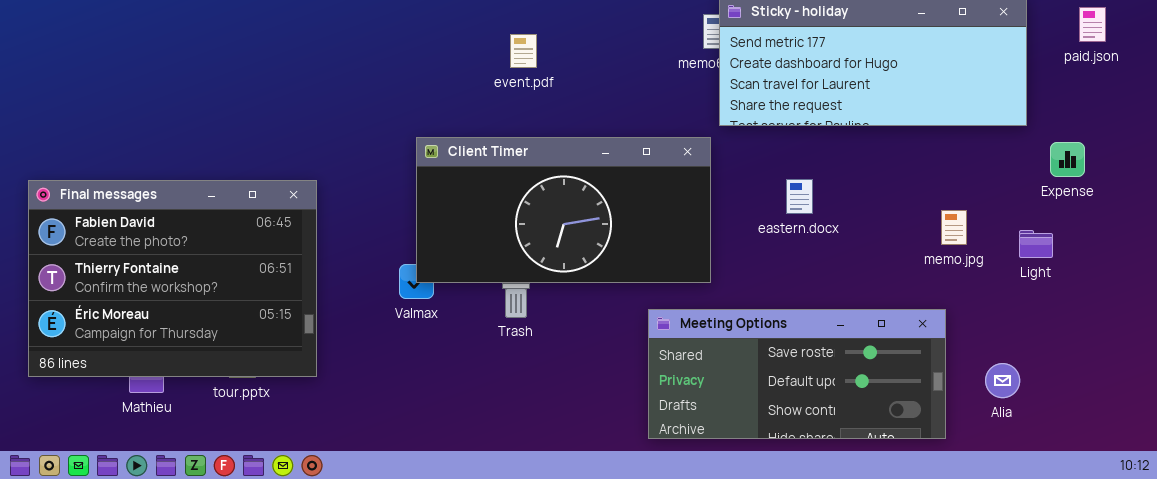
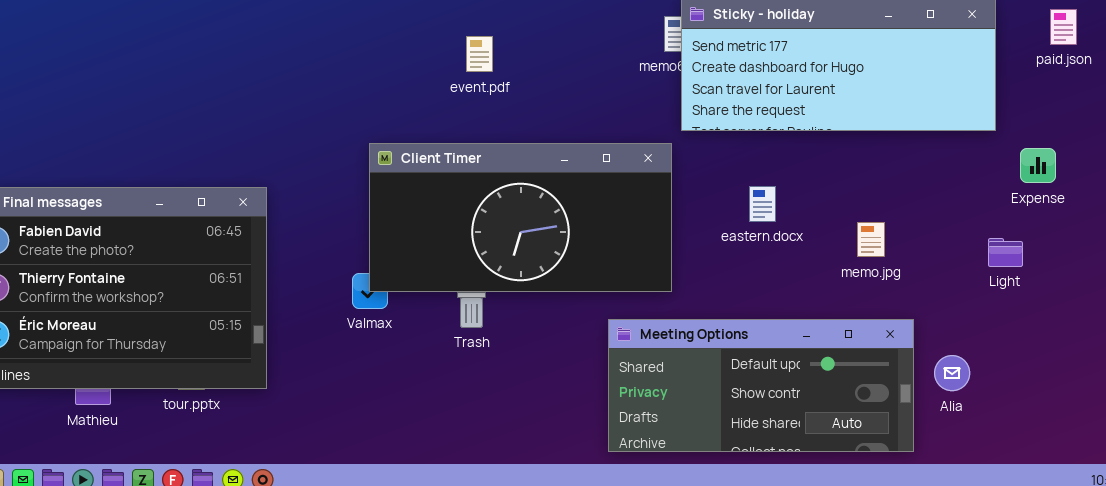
memo.jpg: [941,210,967,245] -> [857,222,885,257], moved
Meeting Options: [648,309,946,439] -> [608,319,914,452], scrolled down 1 row
Alia: [985,363,1020,398] -> [934,355,970,391], moved

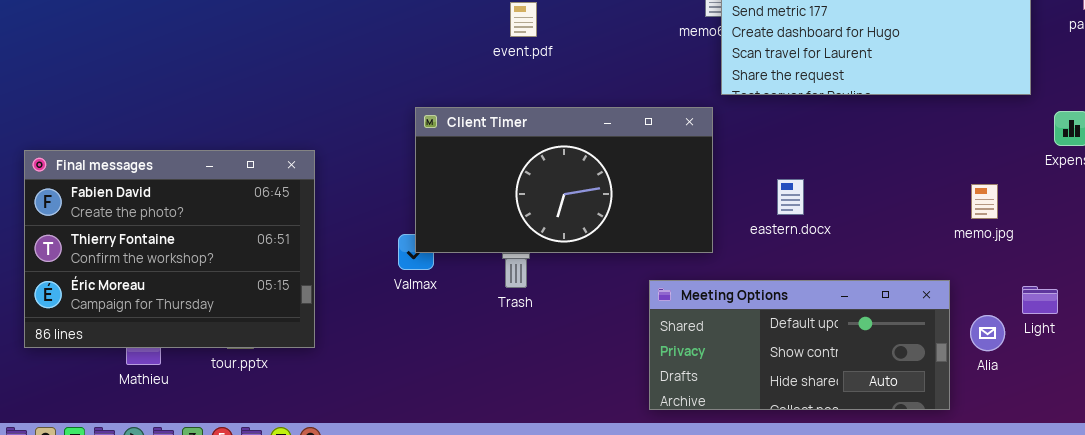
eastern.docx: [749,186,776,222] -> [777,179,804,215], moved
memo.jpg: [857,222,885,257] -> [971,184,998,219], moved
Light: [988,238,1023,267] -> [1022,286,1058,314], moved

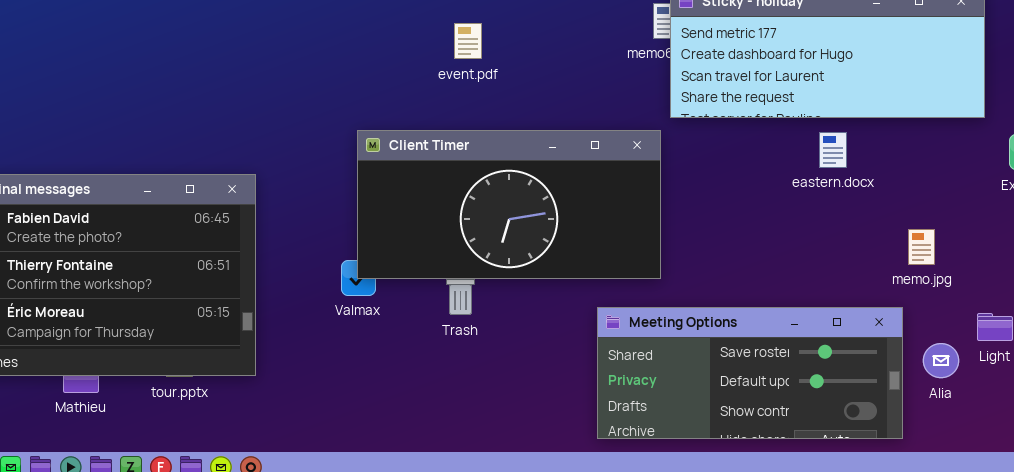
eastern.docx: [777,179,804,215] -> [819,132,847,168], moved
memo.jpg: [971,184,998,219] -> [908,229,935,265], moved
Meeting Options: [649,280,950,410] -> [597,307,903,439], scrolled up 1 row

